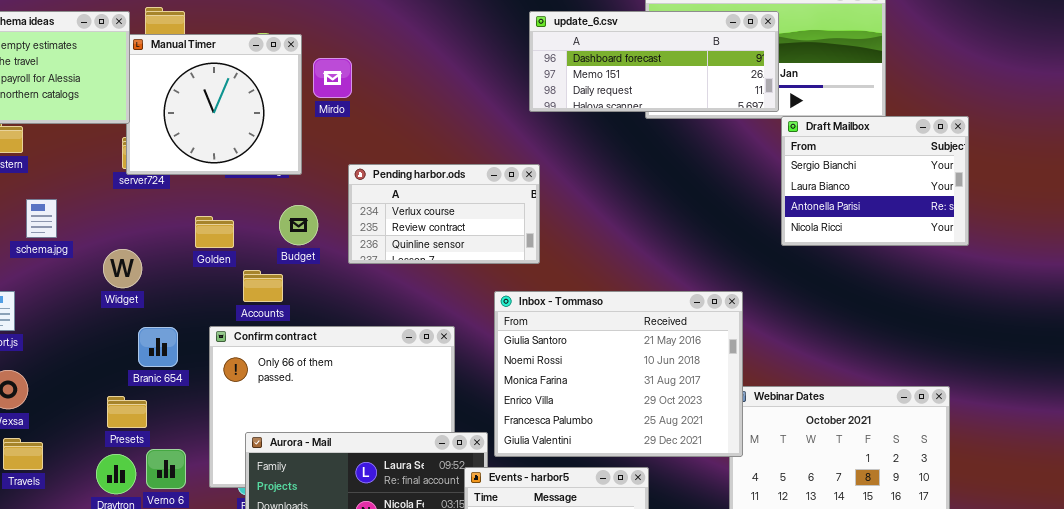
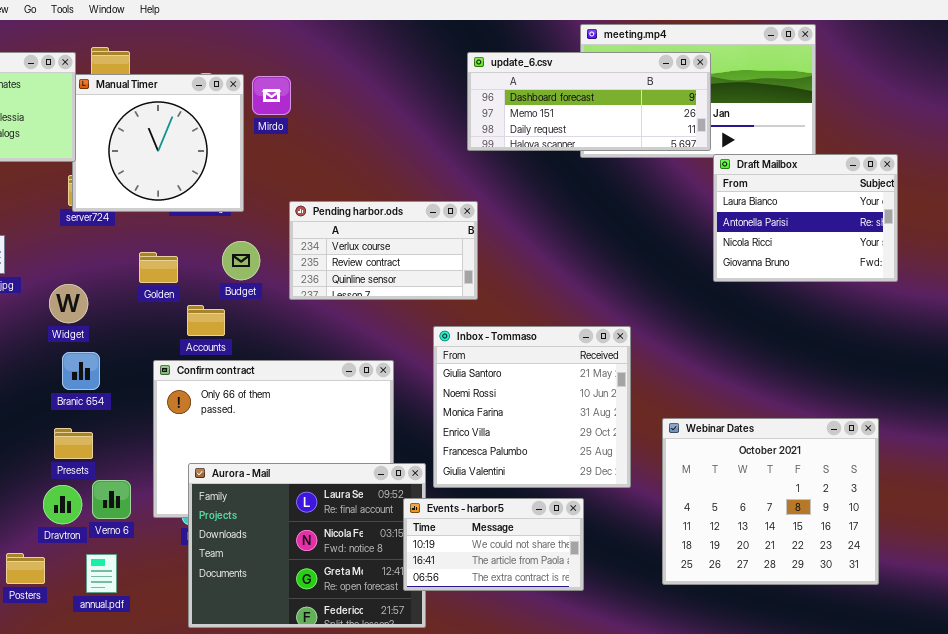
Mirdo: [313,58,352,98] -> [252,76,291,115], moved
Draft Mailbox: [781,116,969,246] -> [713,154,898,282], scrolled down 1 row
Inbox - Tommaso: [494,291,743,457] -> [433,326,631,488], resized
Branic 654: [138,327,178,367] -> [62,352,100,390], moved

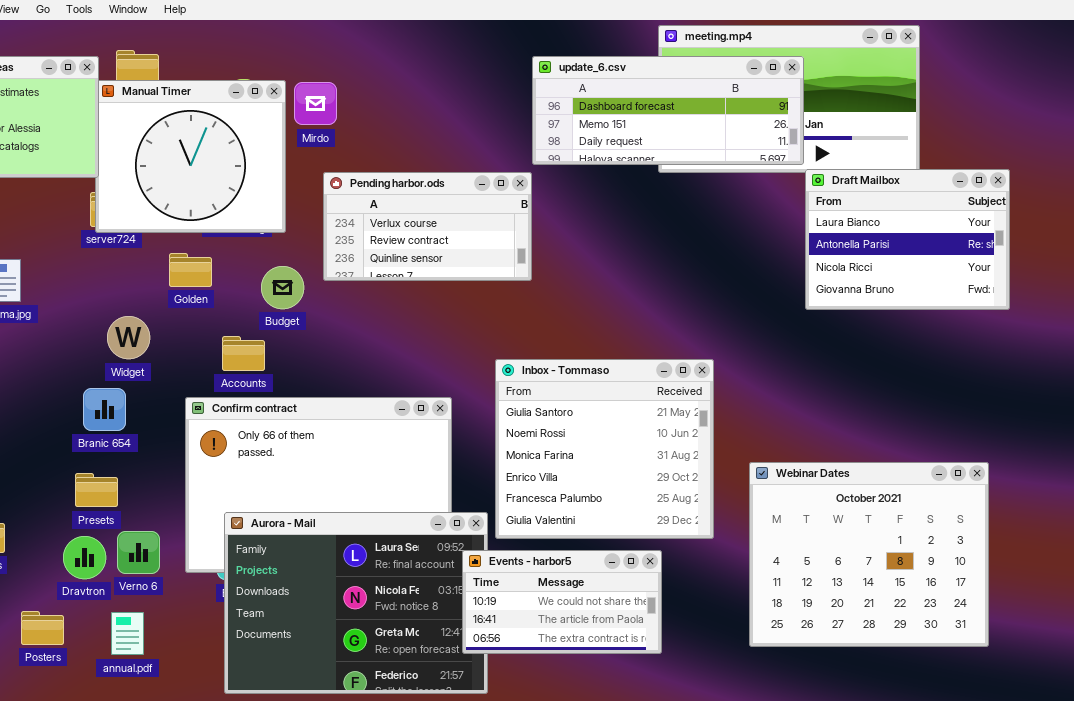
Pending harbor.ods: [289,201,478,300] -> [323,172,532,281], moved
Golden: [139,252,178,283] -> [169,253,212,287], moved
Widget: [49,284,88,323] -> [107,316,150,359], moved

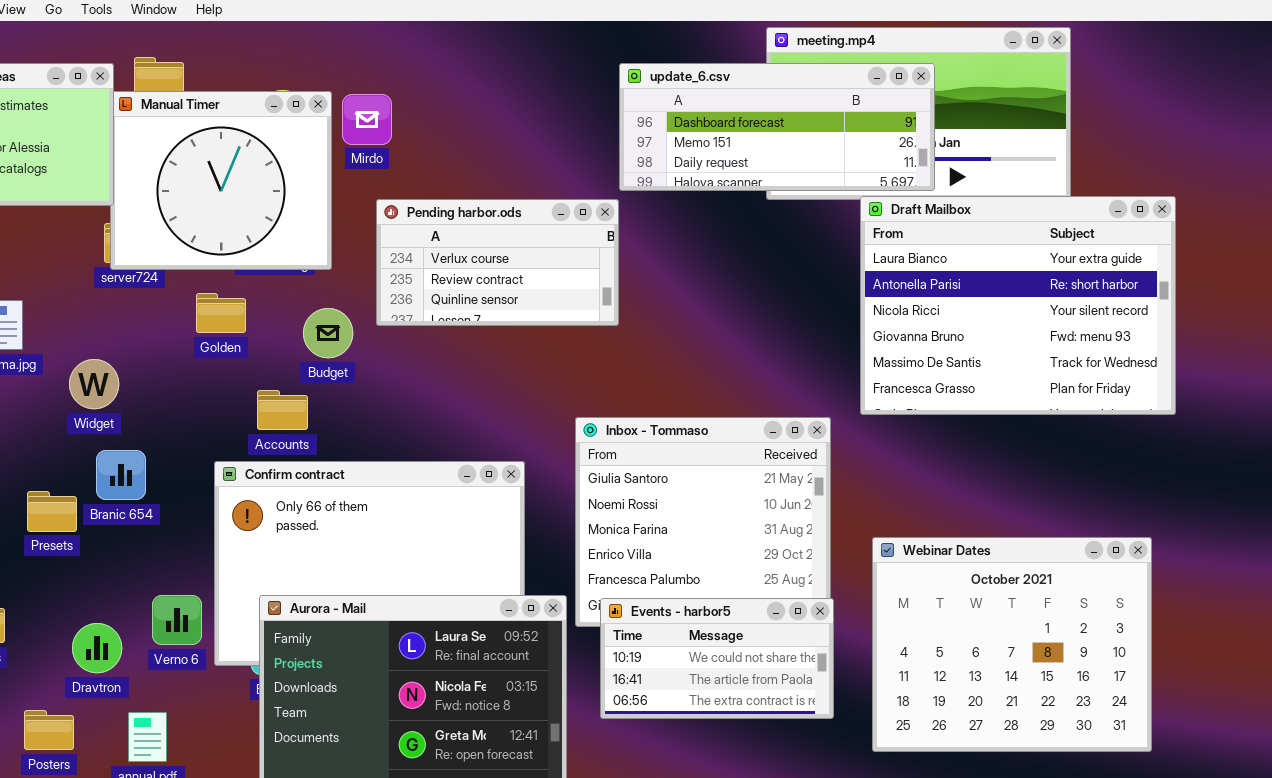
Draft Mailbox: [805,169,1010,310] -> [860,196,1176,415], resized
Widget: [107,316,150,359] -> [69,359,119,409], moved
Presets: [75,473,118,507] -> [27,491,77,532], moved
Verno 6: [117,531,160,574] -> [152,595,202,645], moved
Events - harbor5: [462,550,662,654] -> [600,598,834,719], moved

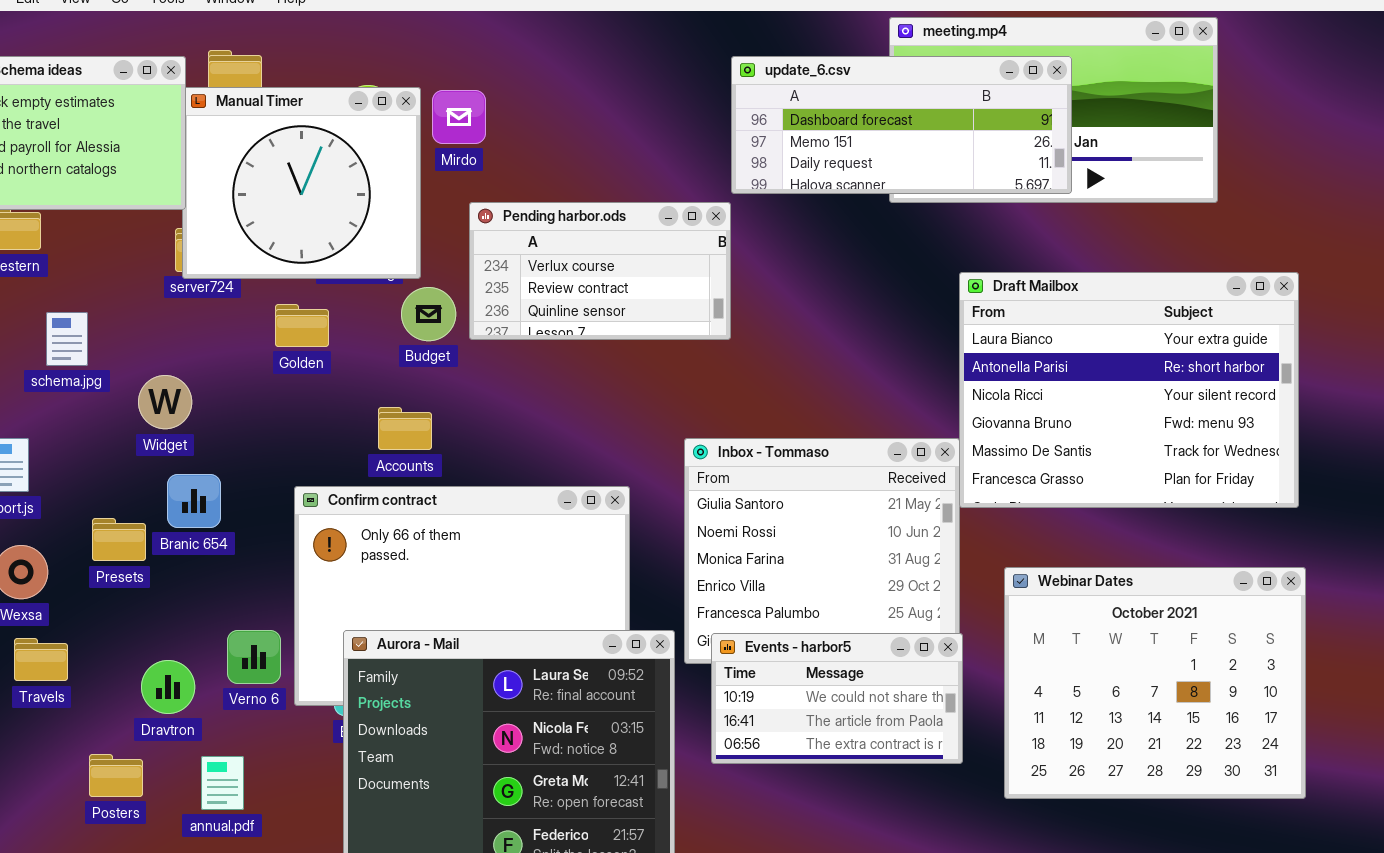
Draft Mailbox: [860,196,1176,415] -> [959,272,1299,508], moved
Budget: [303,308,353,358] -> [401,287,456,341], moved
Accounts: [257,390,308,430] -> [378,407,432,450], moved

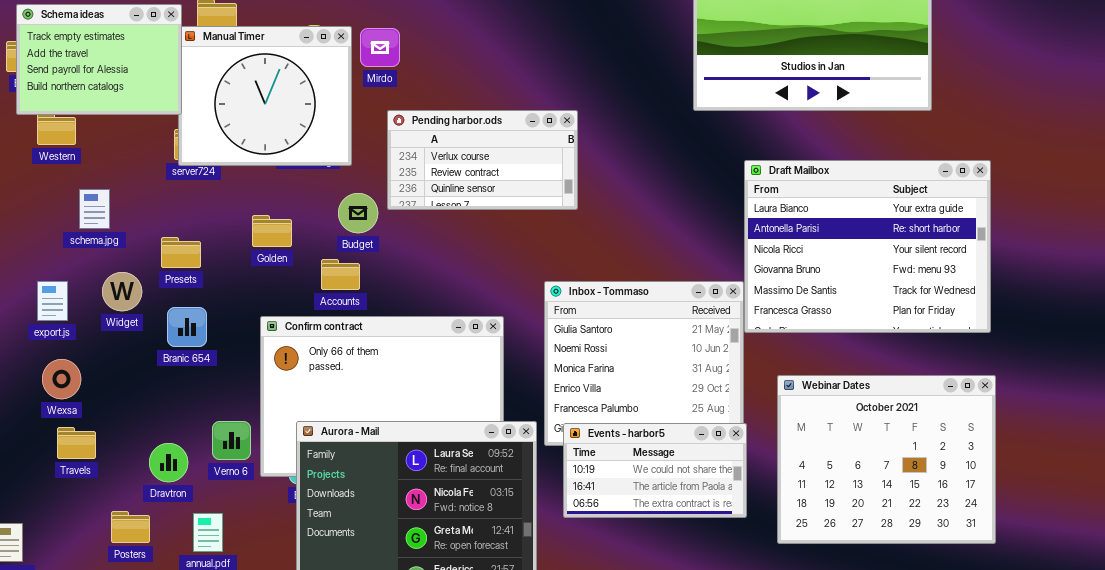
update_6.csv: [731,56,1072,194] -> none, closed
Budget: [401,287,456,341] -> [338,193,378,233], moved
Golden: [275,304,329,347] -> [252,215,292,247], moved
Widget: [138,375,192,429] -> [102,272,142,311], moved
Presets: [92,518,146,561] -> [161,237,201,268], moved

